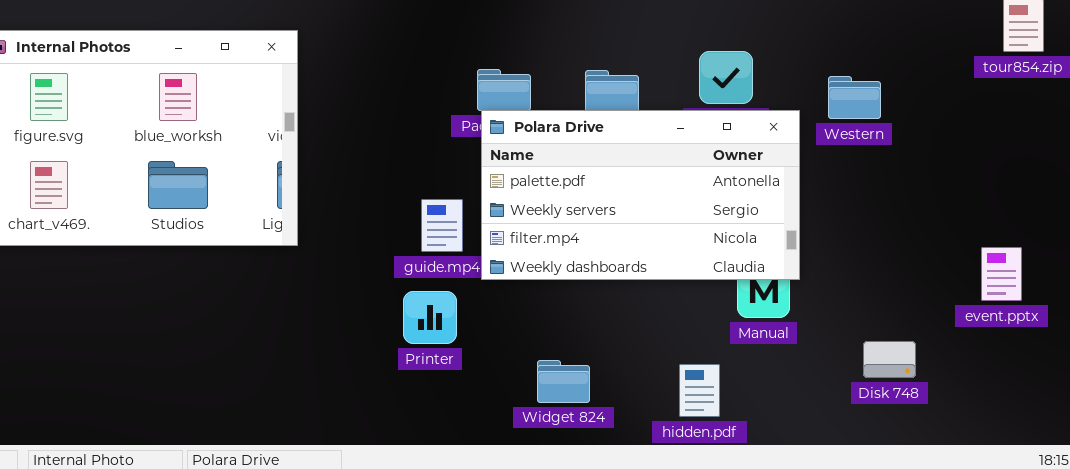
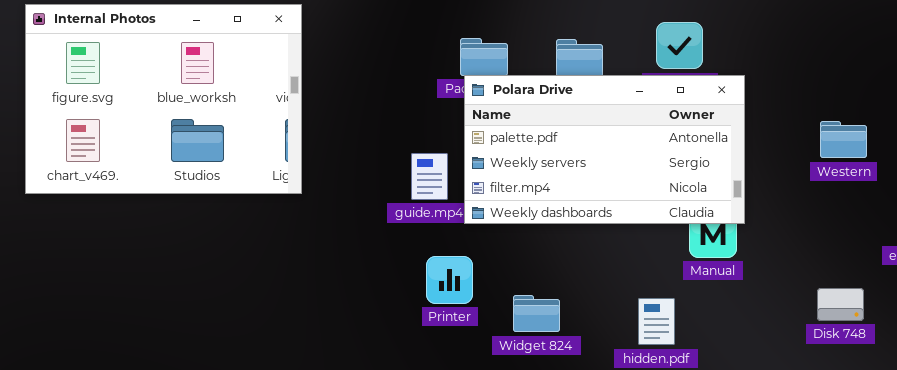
Western: [828,76,881,119] -> [820,121,867,158], moved
Printer: [403,291,457,344] -> [426,256,473,304], moved
Disk 748: [863,341,916,378] -> [817,288,864,321], moved

